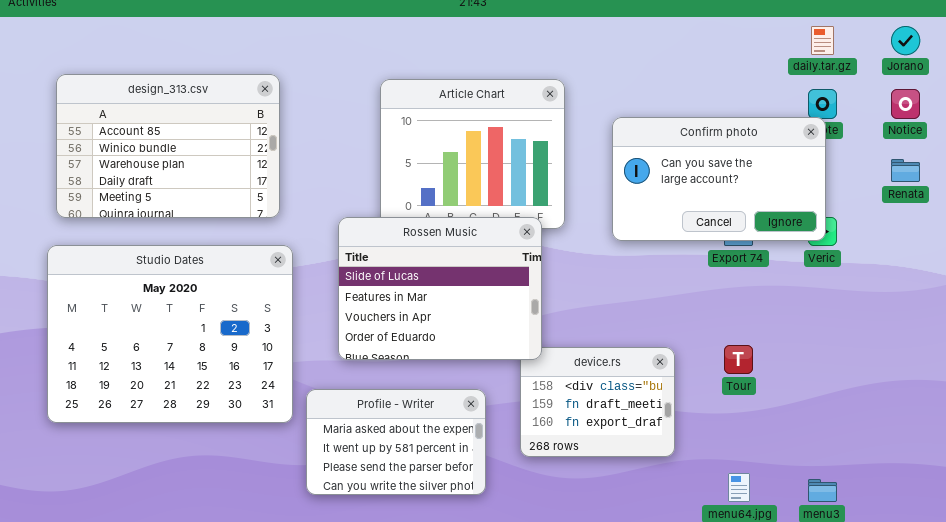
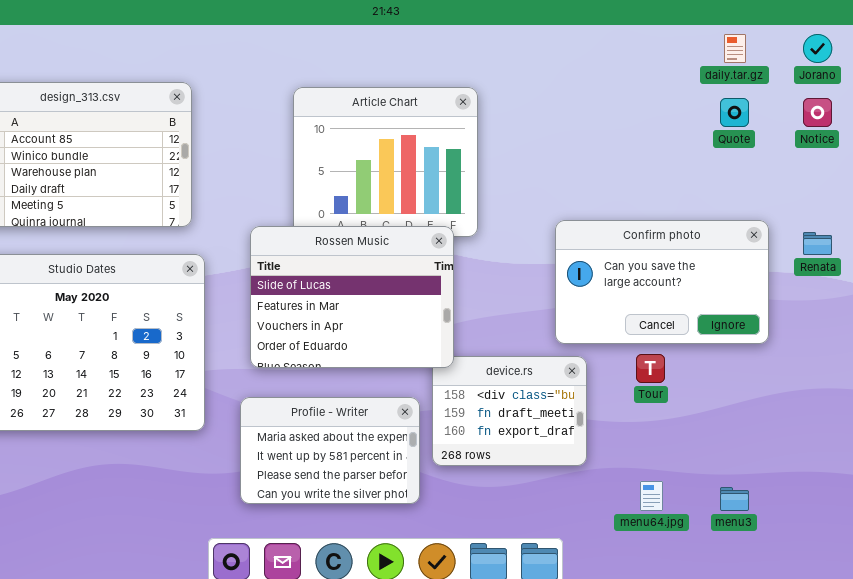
Confirm photo: [612,117,826,241] -> [555,220,769,344], moved
Renata: [891,159,920,182] -> [803,232,832,255], moved
Profile - Writer: [306,389,486,495] -> [240,397,420,504], moved

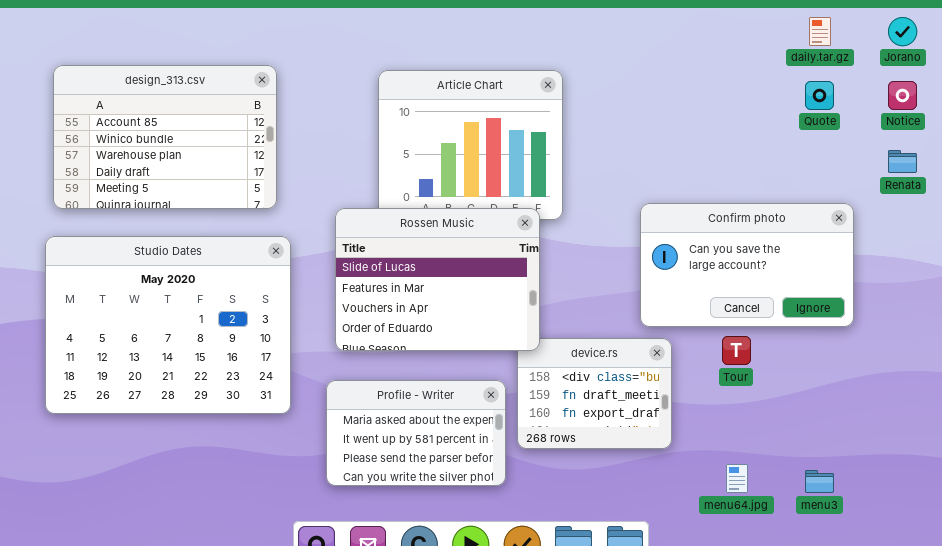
Renata: [803,232,832,255] -> [888,150,917,173], moved

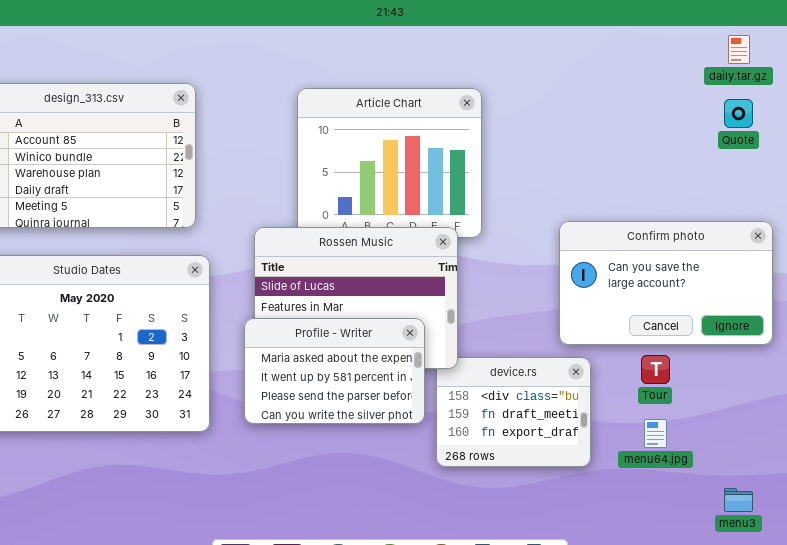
Profile - Writer: [326,380,506,486] -> [244,318,425,424], moved
menu64.jpg: [726,464,748,493] -> [644,419,667,448], moved

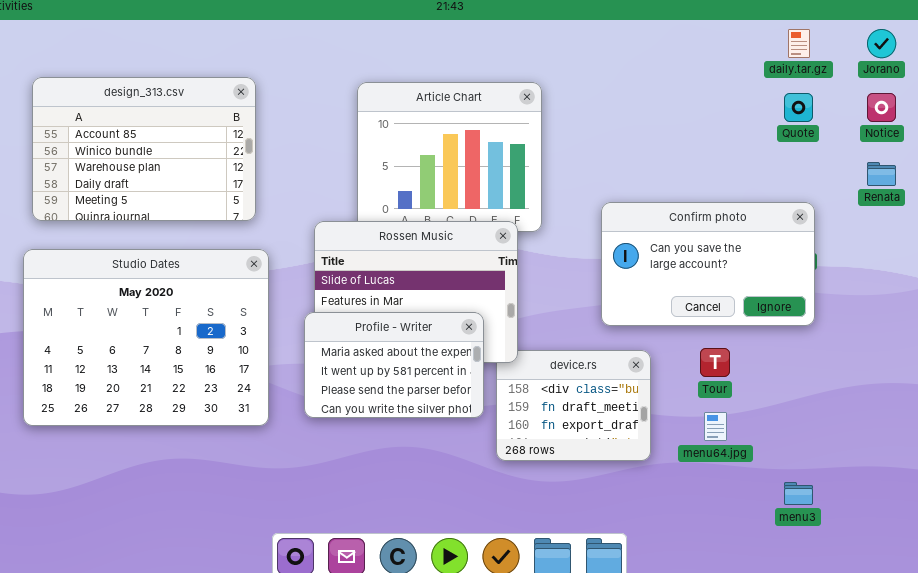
Confirm photo: [559,221,773,345] -> [601,202,815,326], moved

